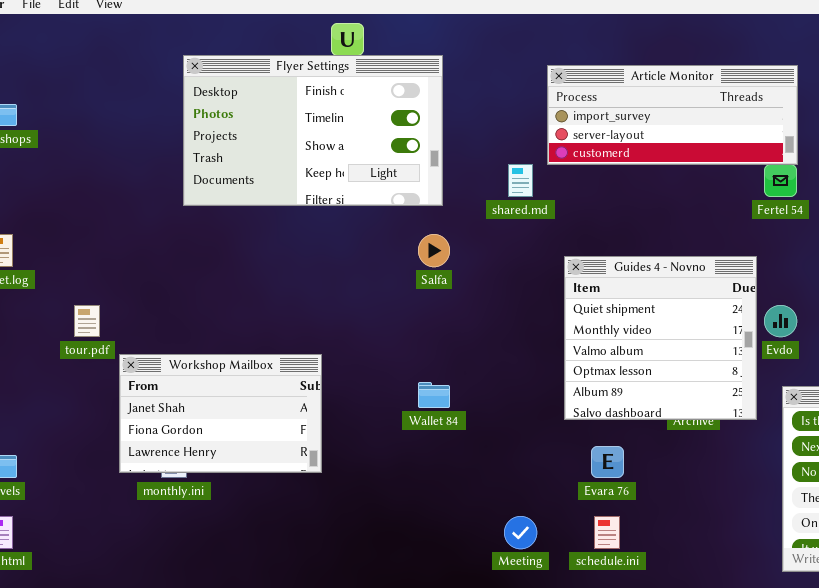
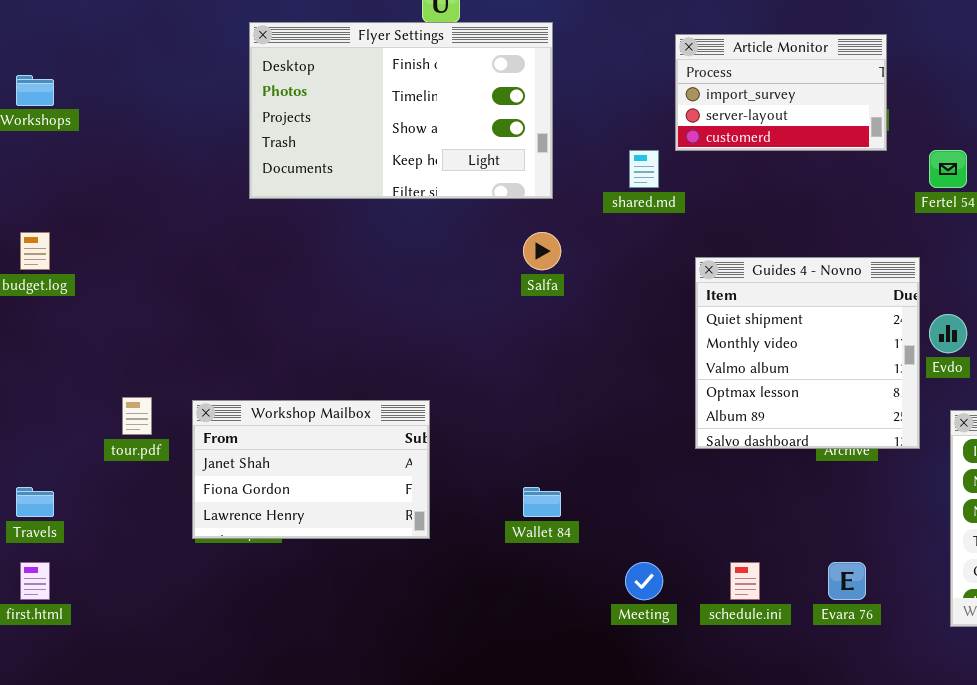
Article Monitor: [547,65,798,165] -> [675,34,887,151], resized
tour.pdf: [74,305,100,337] -> [122,397,152,435], moved
Workshop Mailbox: [119,354,322,473] -> [192,400,430,539], moved
Wallet 84: [418,382,450,408] -> [523,487,561,517], moved
Evara 76: [591,446,624,478] -> [828,562,866,600], moved

